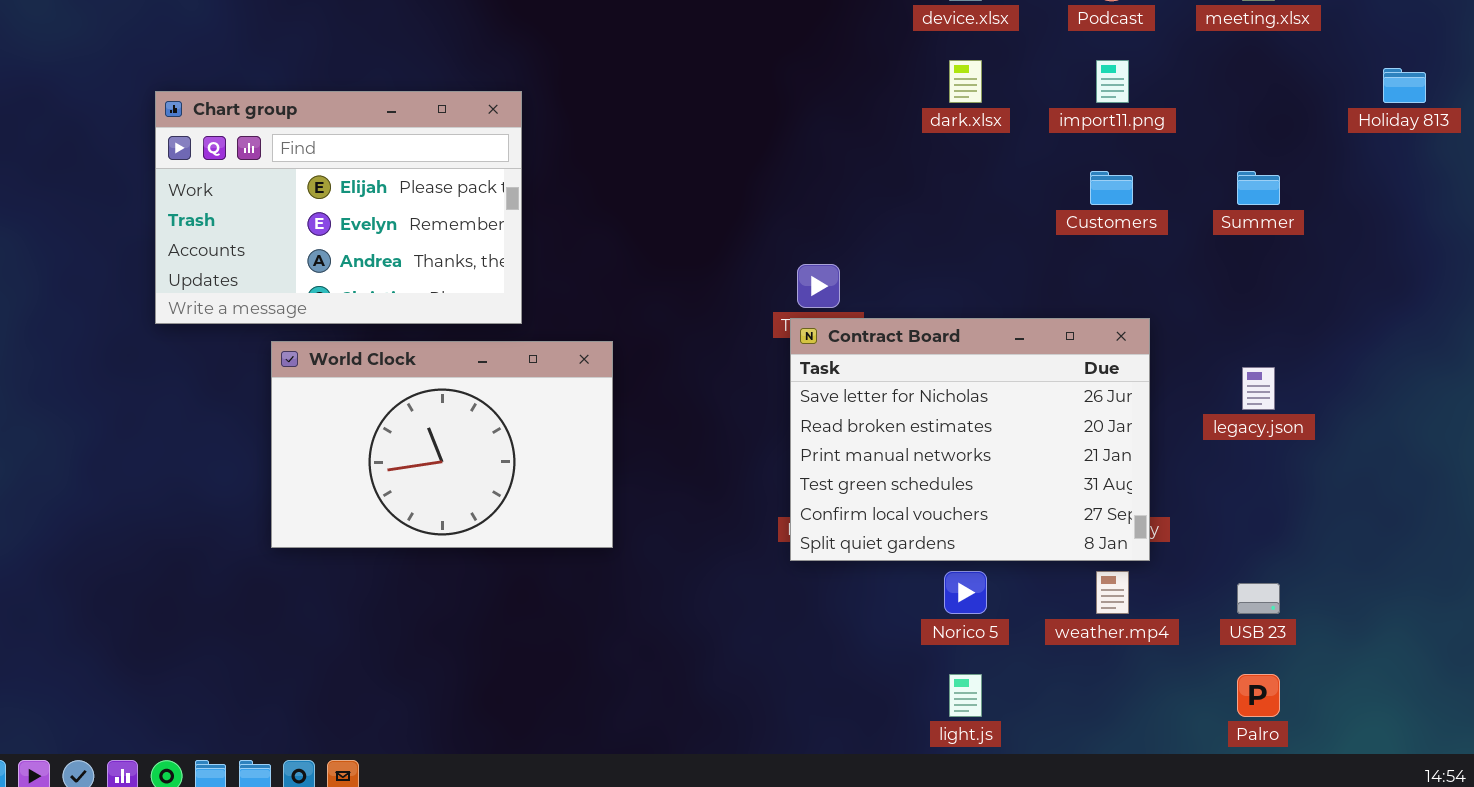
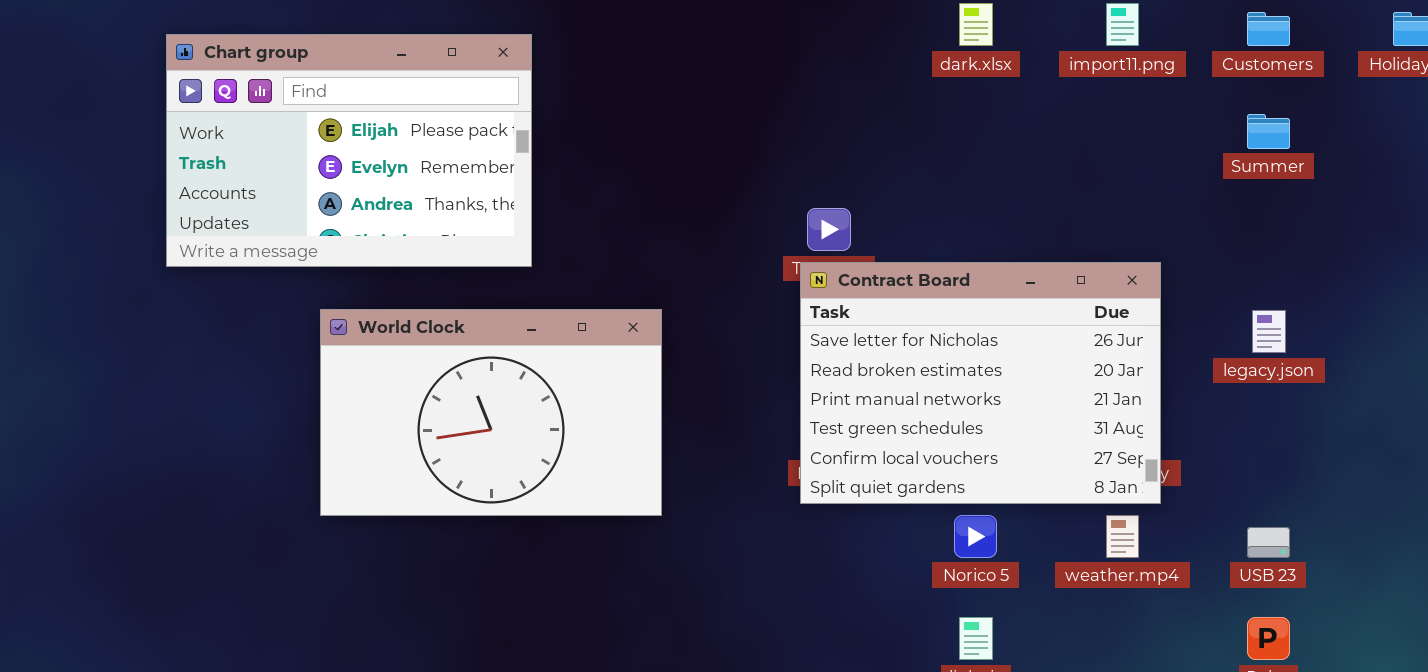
Customers: [1090,171,1133,205] -> [1247,12,1290,46], moved
World Clock: [271,341,613,548] -> [320,309,662,516], moved

